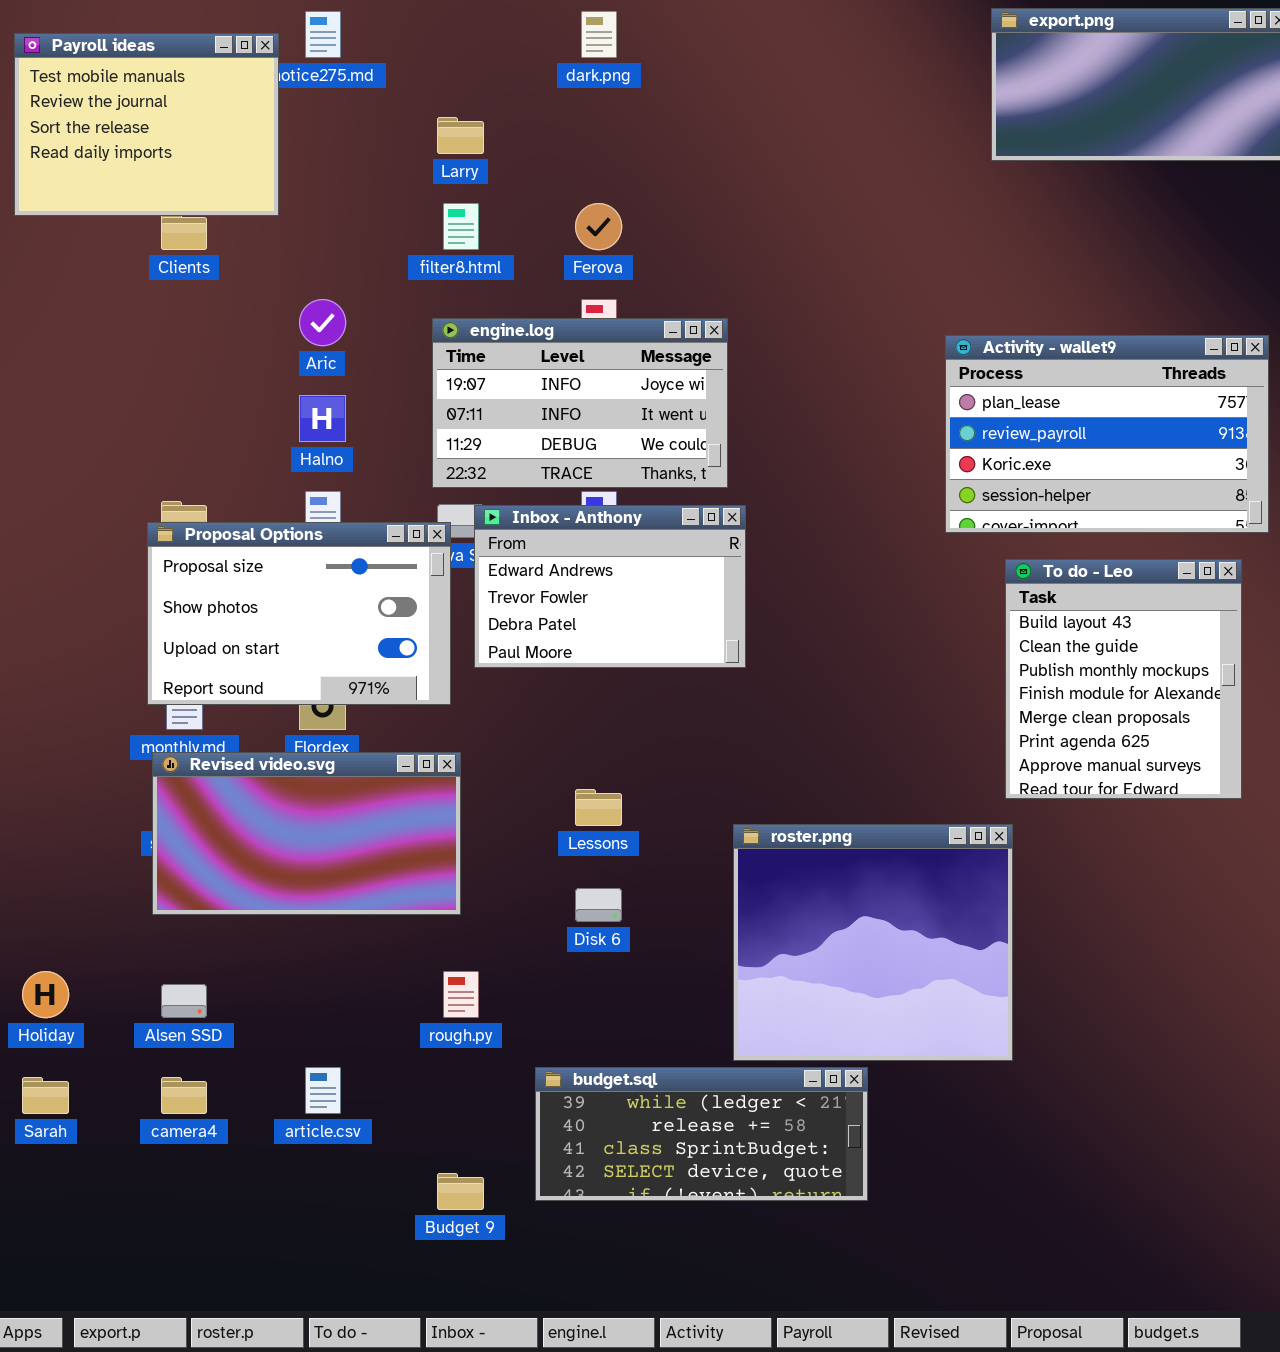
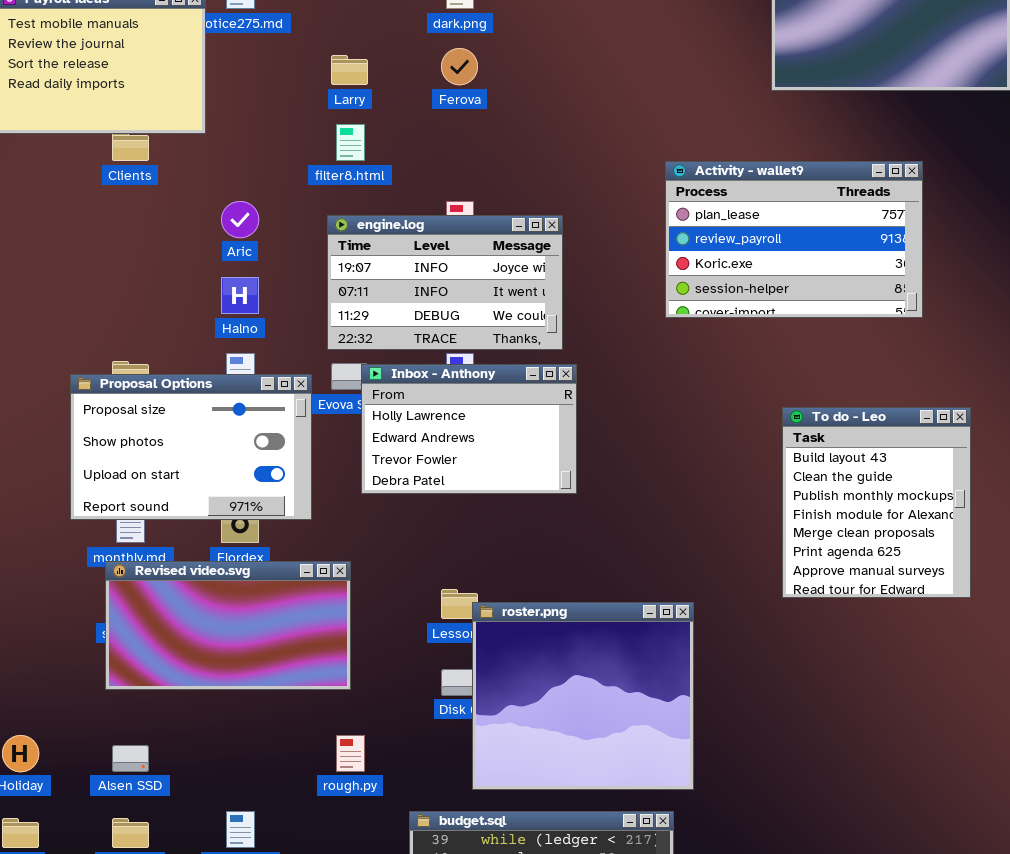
Ferova: [575,203,622,250] -> [441,48,478,85], moved
Activity - wallet9: [945,335,1269,533] -> [665,161,923,318], moved
Inbox - Anthony: [474,505,746,668] -> [361,364,577,494], scrolled up 1 row
Proposal Options: [147,522,451,705] -> [70,374,312,520], moved
roster.png: [733,824,1013,1061] -> [472,602,694,790], moved

